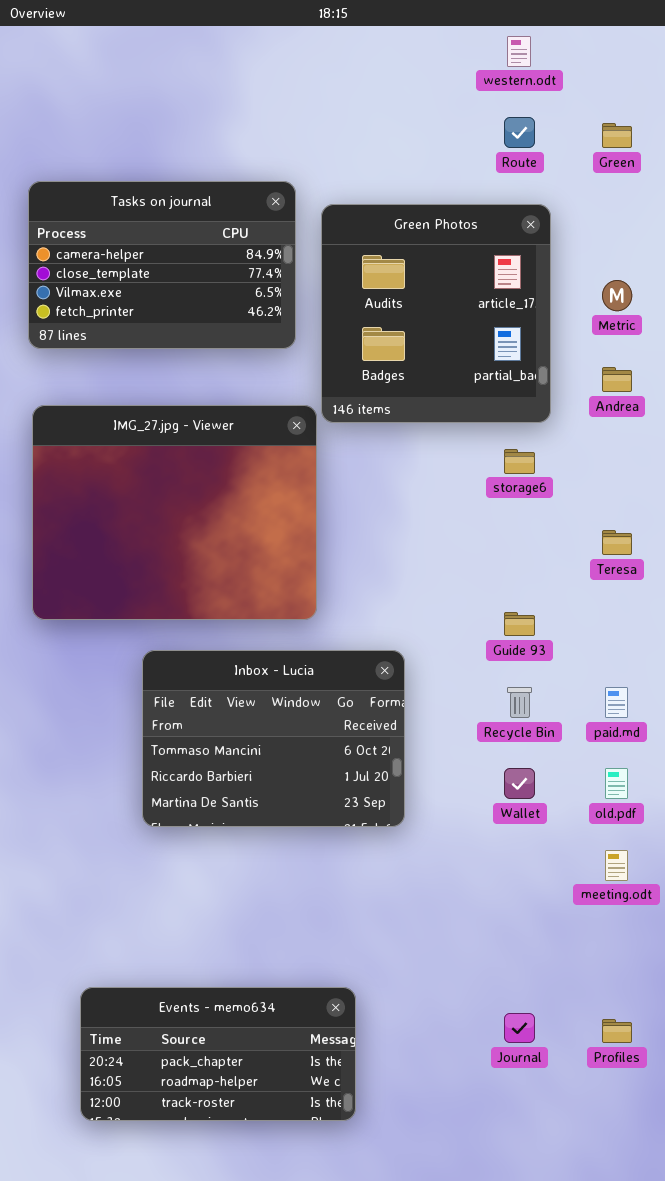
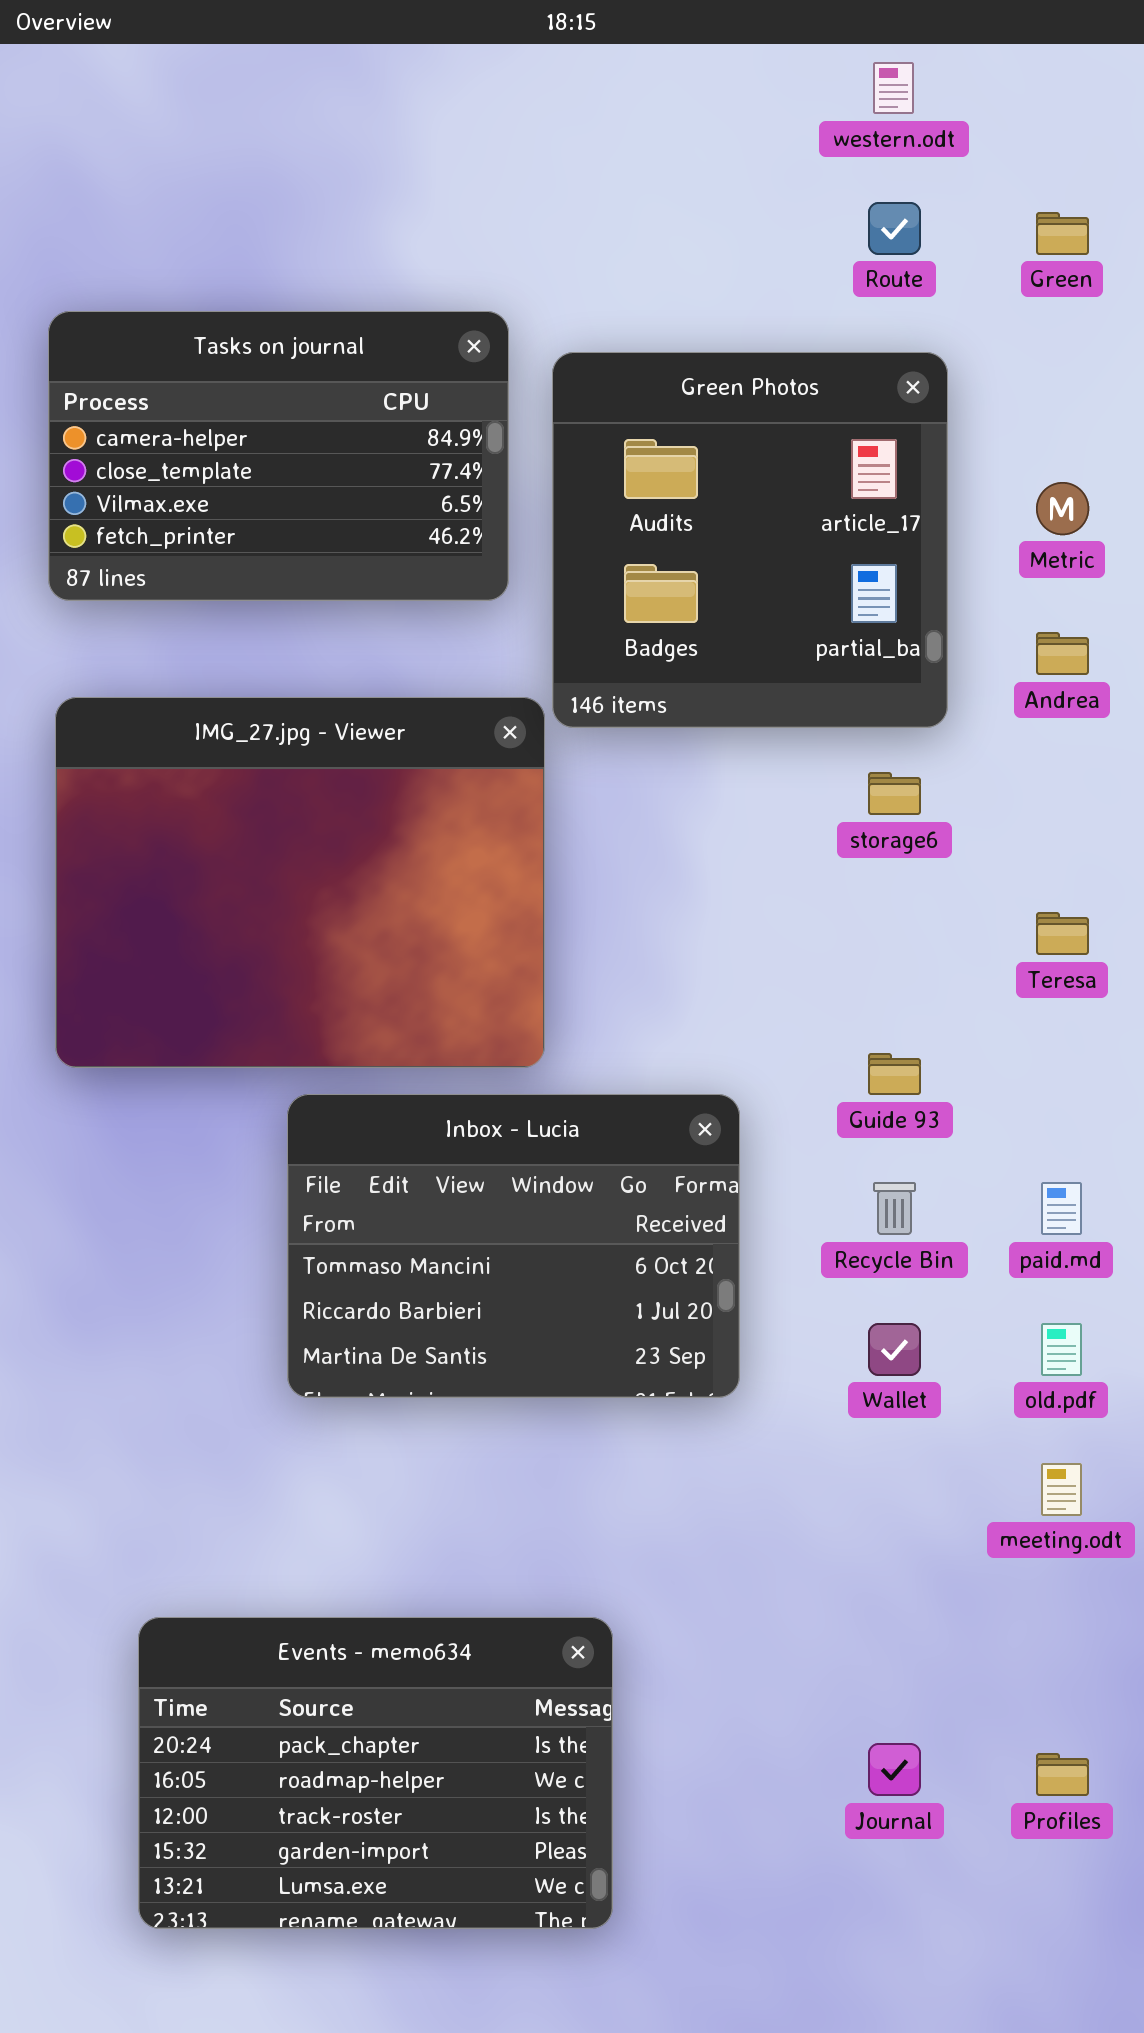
Inbox - Lucia: [142,650,405,827] -> [287,1094,740,1398], moved
Events - memo634: [80,987,356,1121] -> [138,1617,613,1929], resized

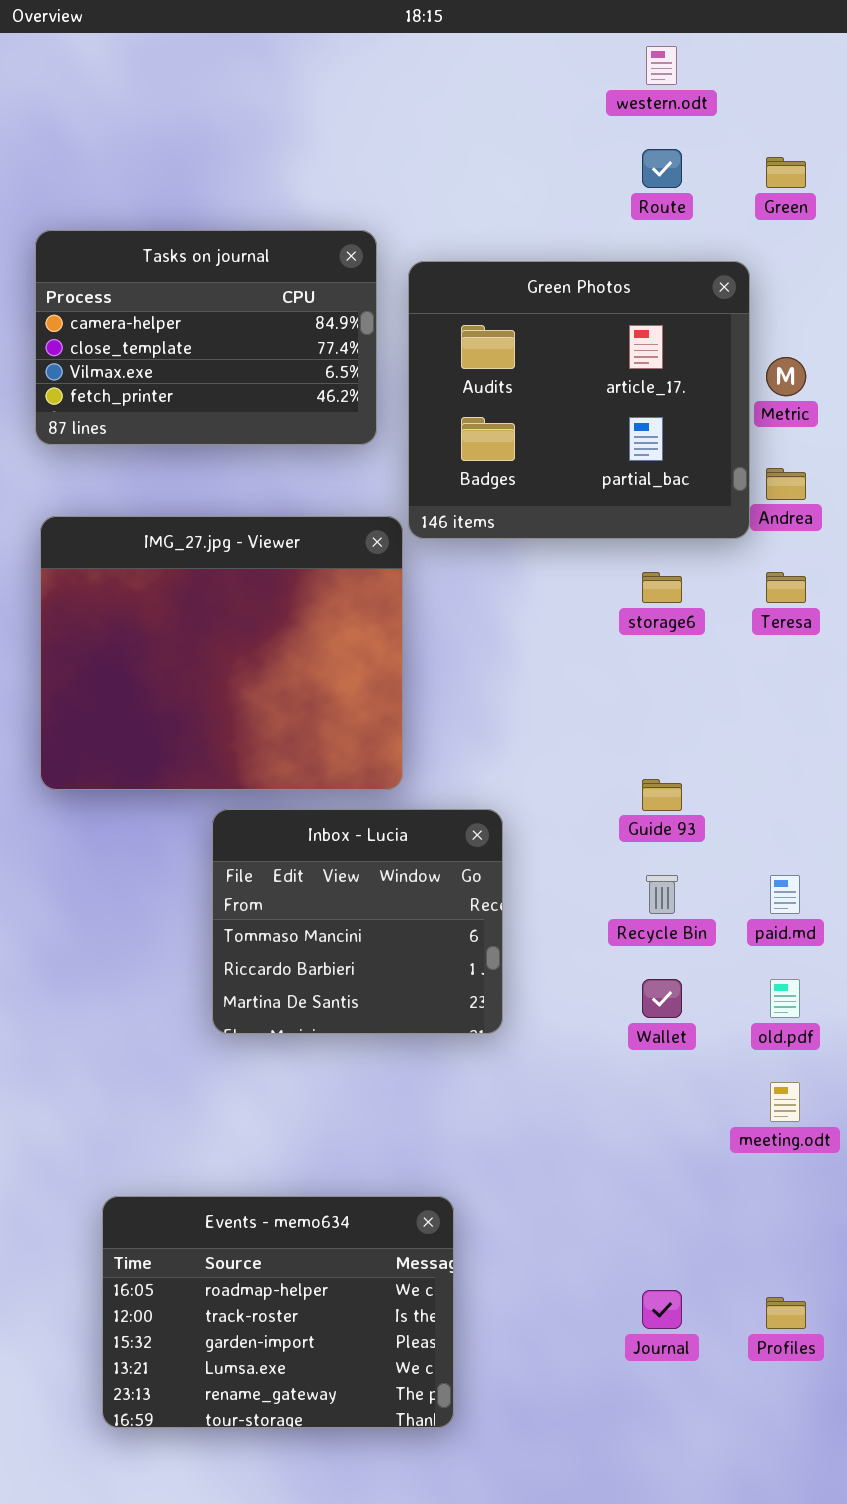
Green Photos: [552,352,948,728] -> [408,261,750,539], resized
Teresa: [1036,912,1089,955] -> [766,572,806,603], moved
Inbox - Lucia: [287,1094,740,1398] -> [212,809,503,1034], resized
Events - memo634: [138,1617,613,1929] -> [102,1196,454,1428], scrolled down 1 row

